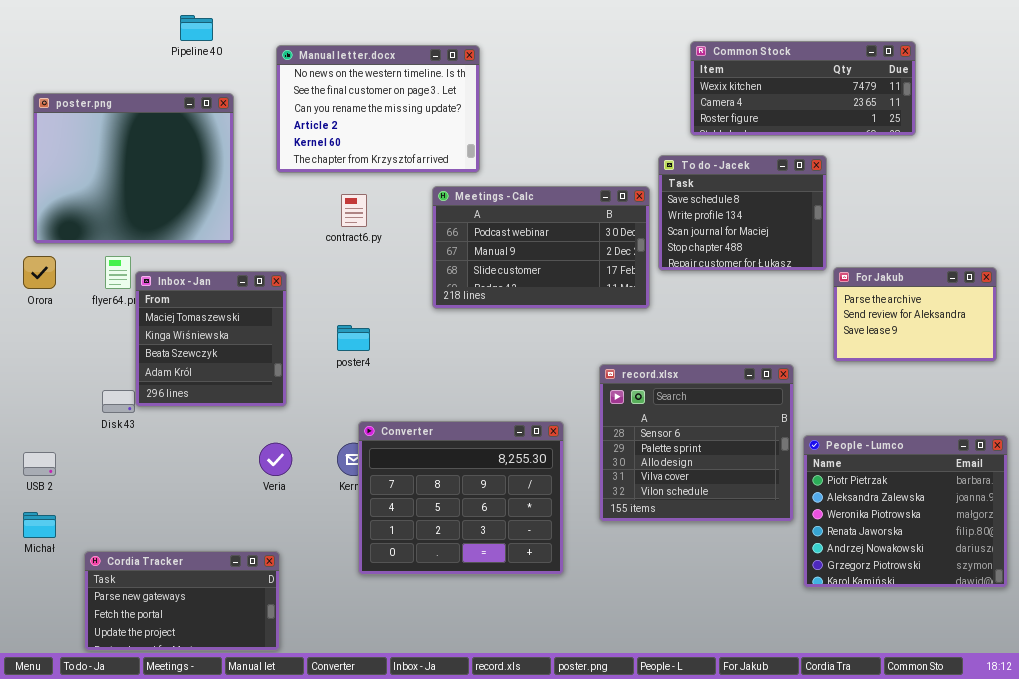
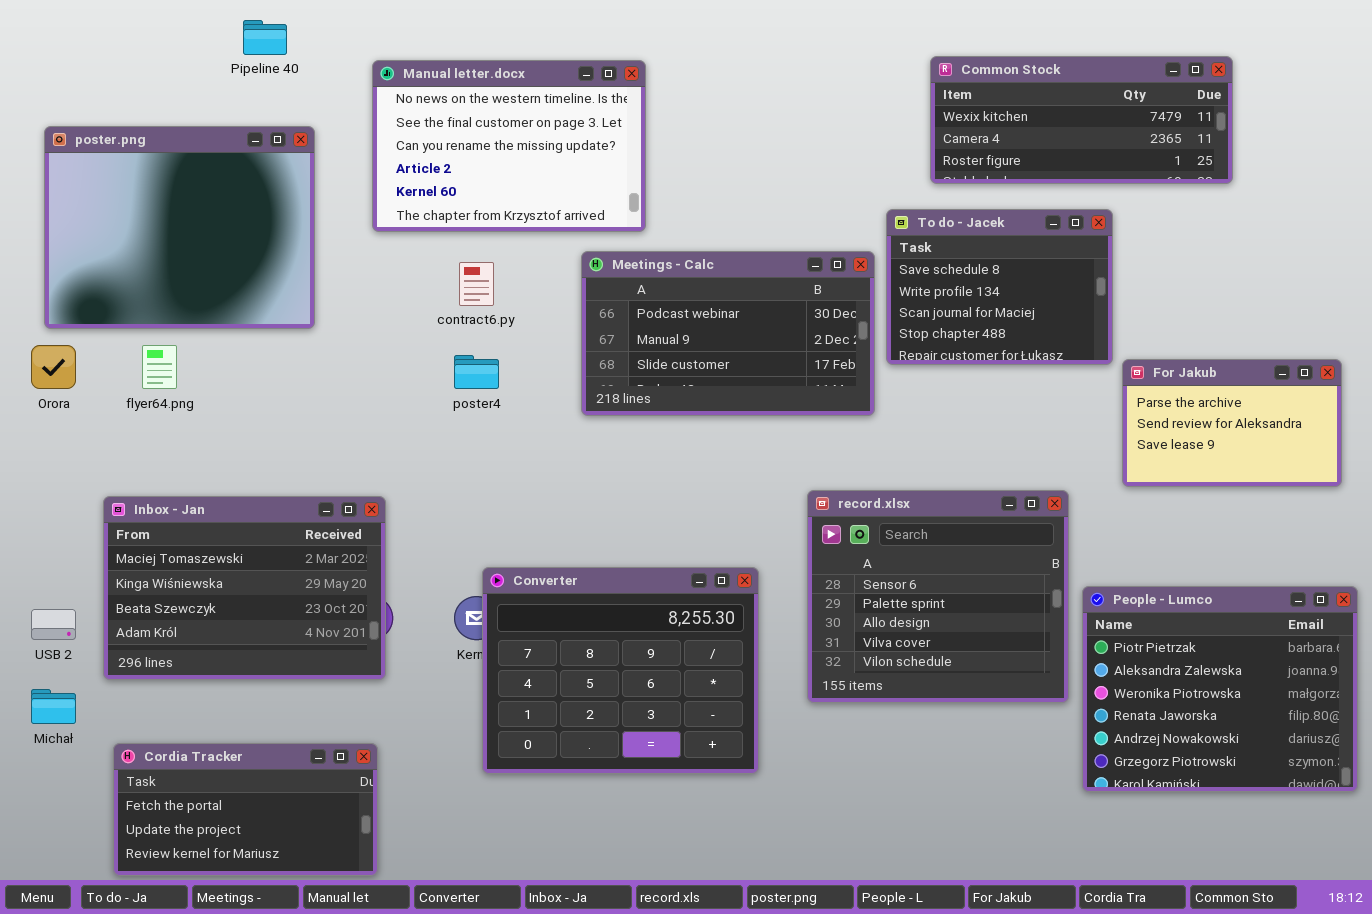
Inbox - Jan: [135,271,287,407] -> [103,496,386,680], moved, resized
poster4: [337,325,370,351] -> [454,355,499,389], moved
Cordia Tracker: [84,551,280,651] -> [113,743,378,876], scrolled down 1 row

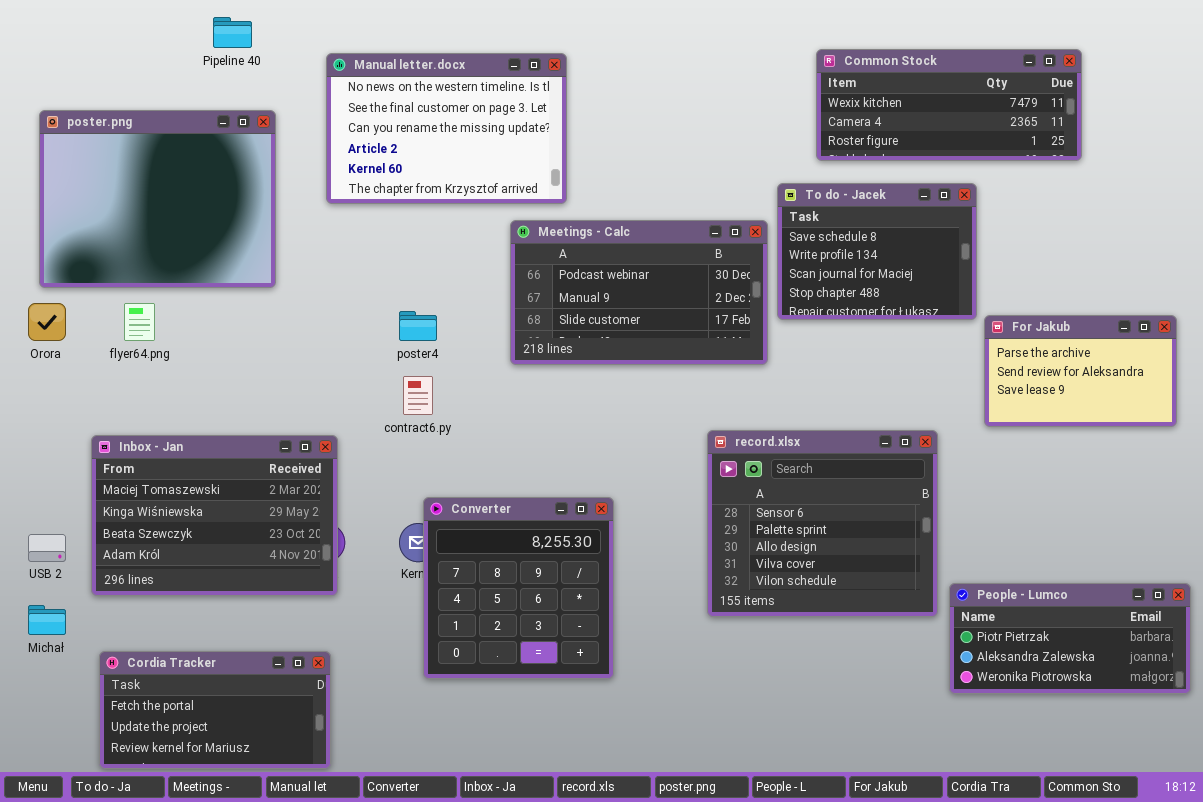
contract6.py: [459,262,494,306] -> [403,376,433,415], moved
Converter: [482,567,759,774] -> [423,497,614,679], resized
People - Lumco: [1082,586,1358,792] -> [949,583,1191,694], resized

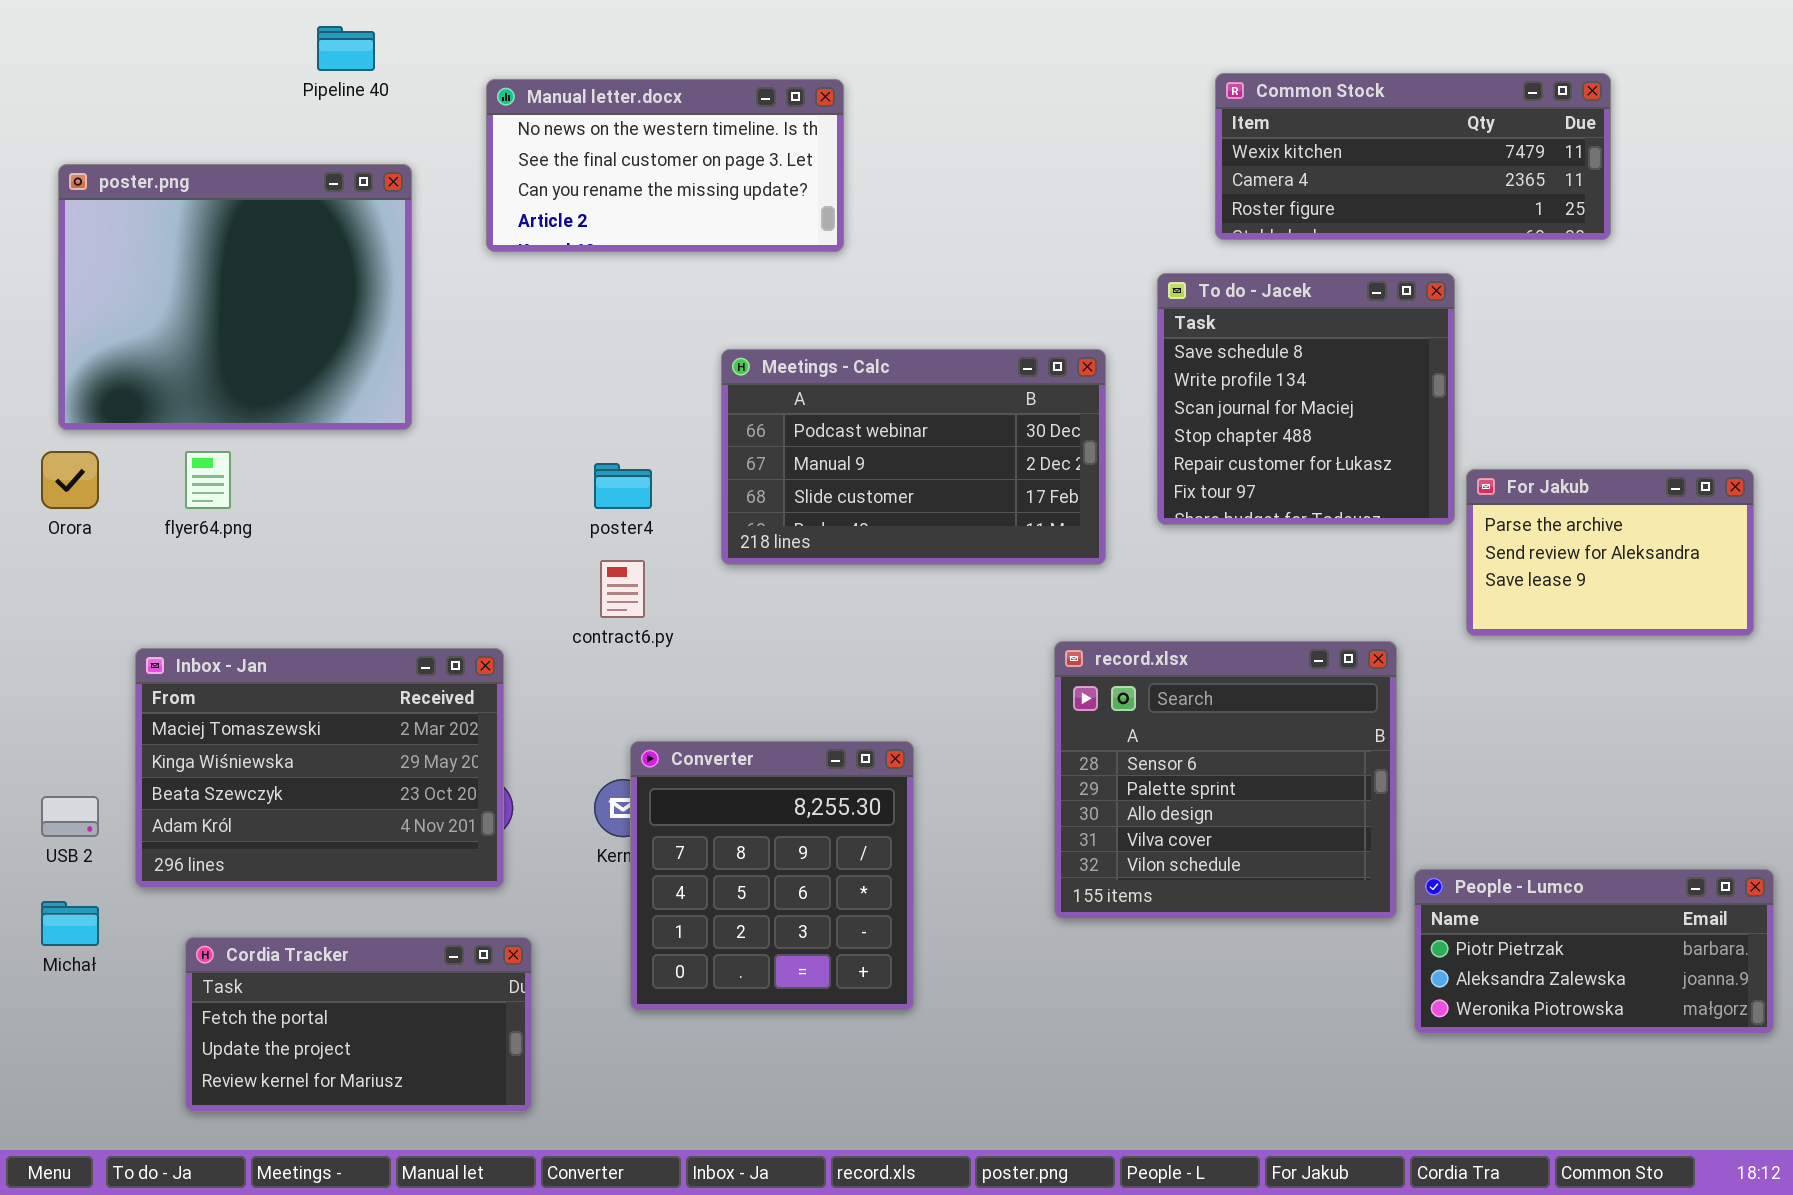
Manual letter.docx: [326,53,567,204] -> [486,79,844,252], resized
To do - Jacek: [777,183,977,320] -> [1157,273,1455,525], resized
Meetings - Calc: [510,220,768,365] -> [721,349,1106,565], moved
Cordia Tracker: [99,651,331,769] -> [185,937,532,1112], moved

